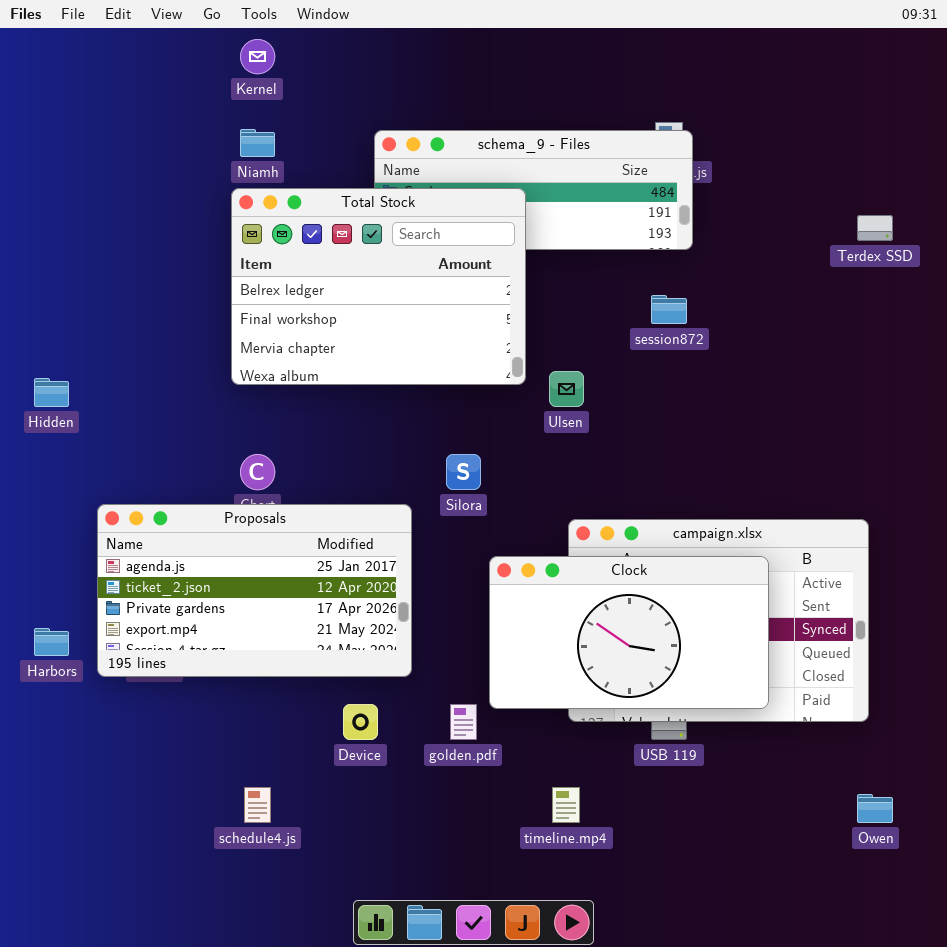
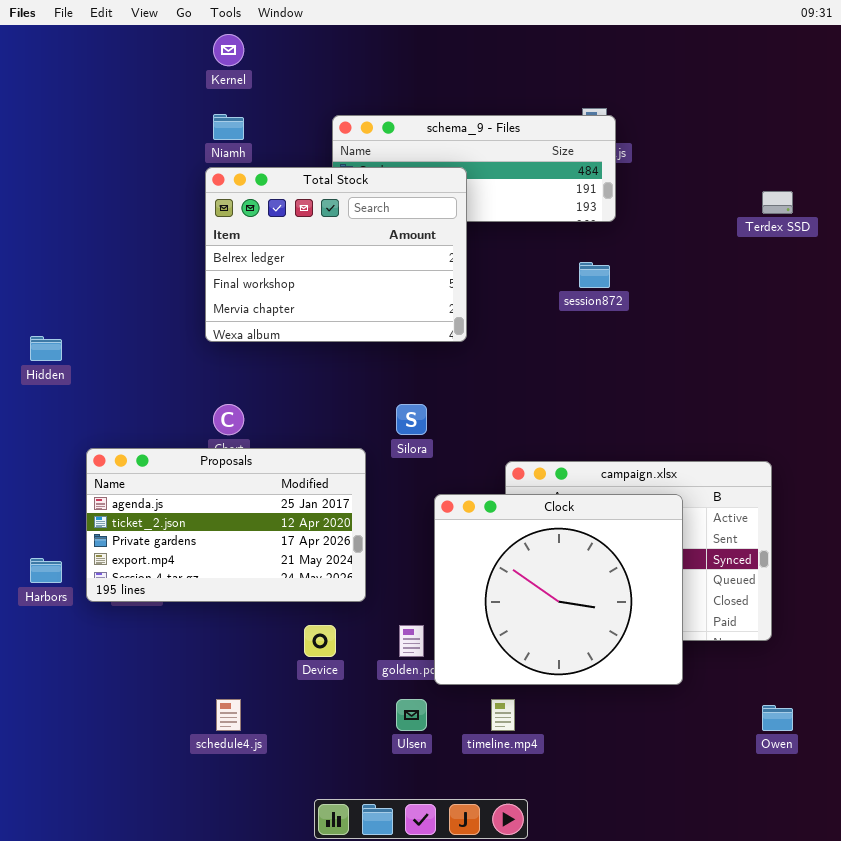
Ulsen: [549,371,584,407] -> [396,699,427,731], moved
Clock: [489,556,769,709] -> [434,494,683,685], resized

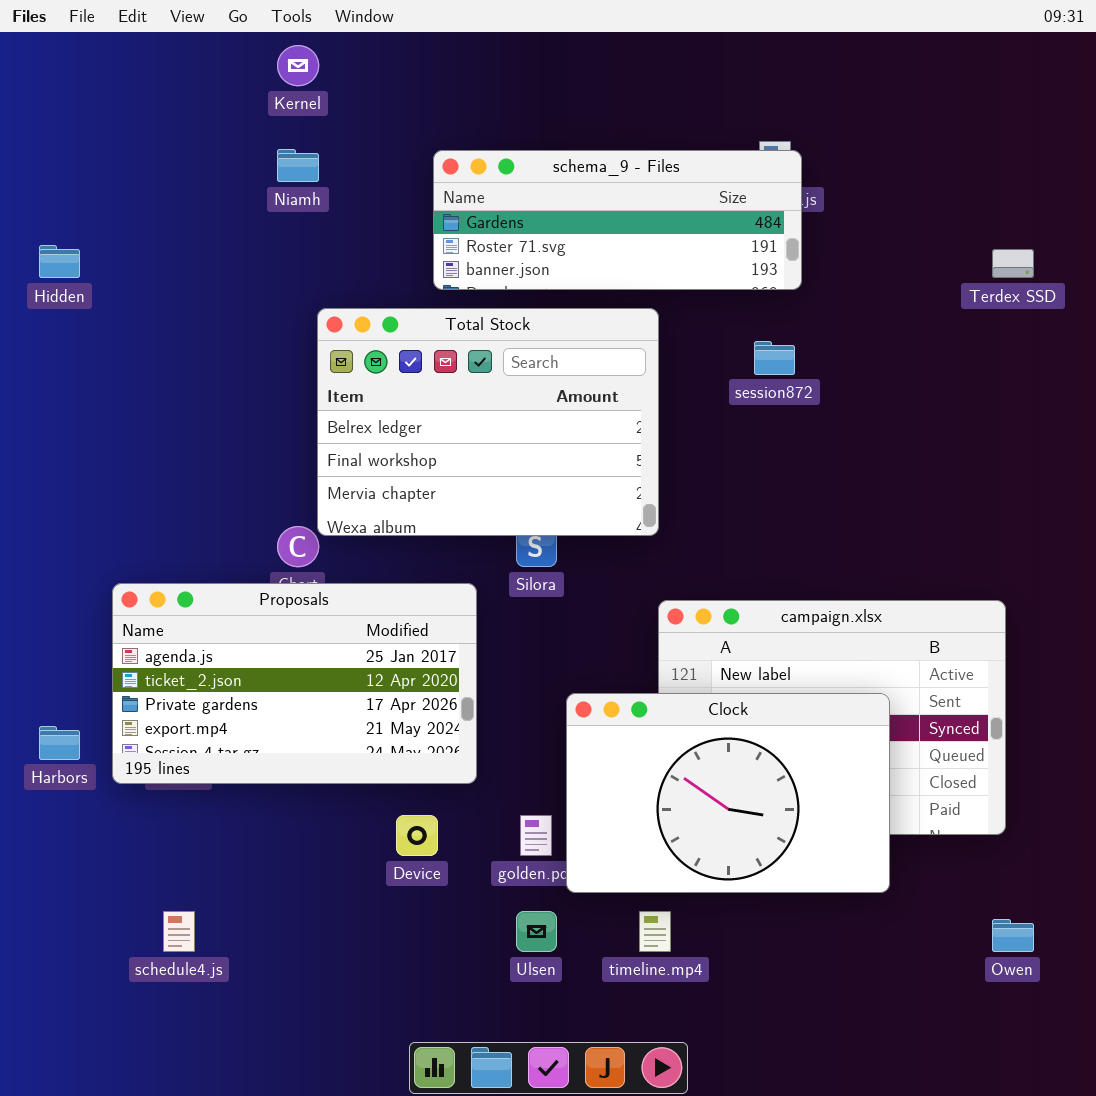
Total Stock: [205,167,467,342] -> [317,308,659,536], moved
Hidden: [30,336,62,361] -> [39,245,80,278], moved
Clock: [434,494,683,685] -> [566,693,890,893], resized
schedule4.js: [216,699,241,731] -> [163,911,195,952], moved

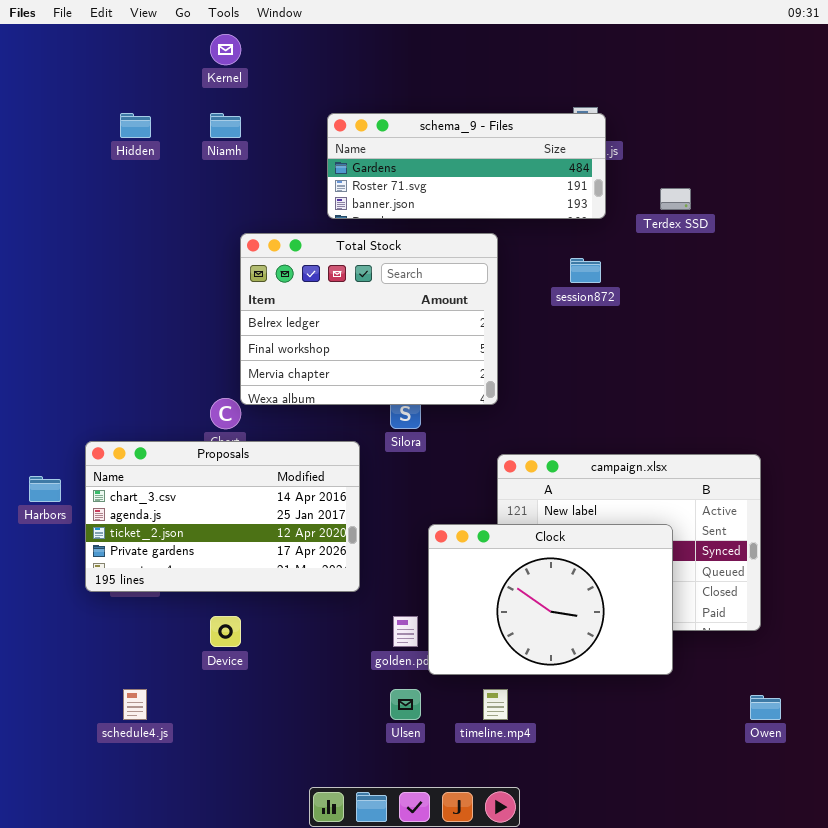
Hidden: [39,245,80,278] -> [120,113,151,138], moved
Terdex SSD: [992,249,1034,278] -> [660,188,691,210], moved
Proposals: [112,583,477,784] -> [85,441,360,592], scrolled up 1 row
Harbors: [39,726,80,760] -> [29,476,61,502], moved
Device: [396,815,438,856] -> [210,616,241,647], moved

